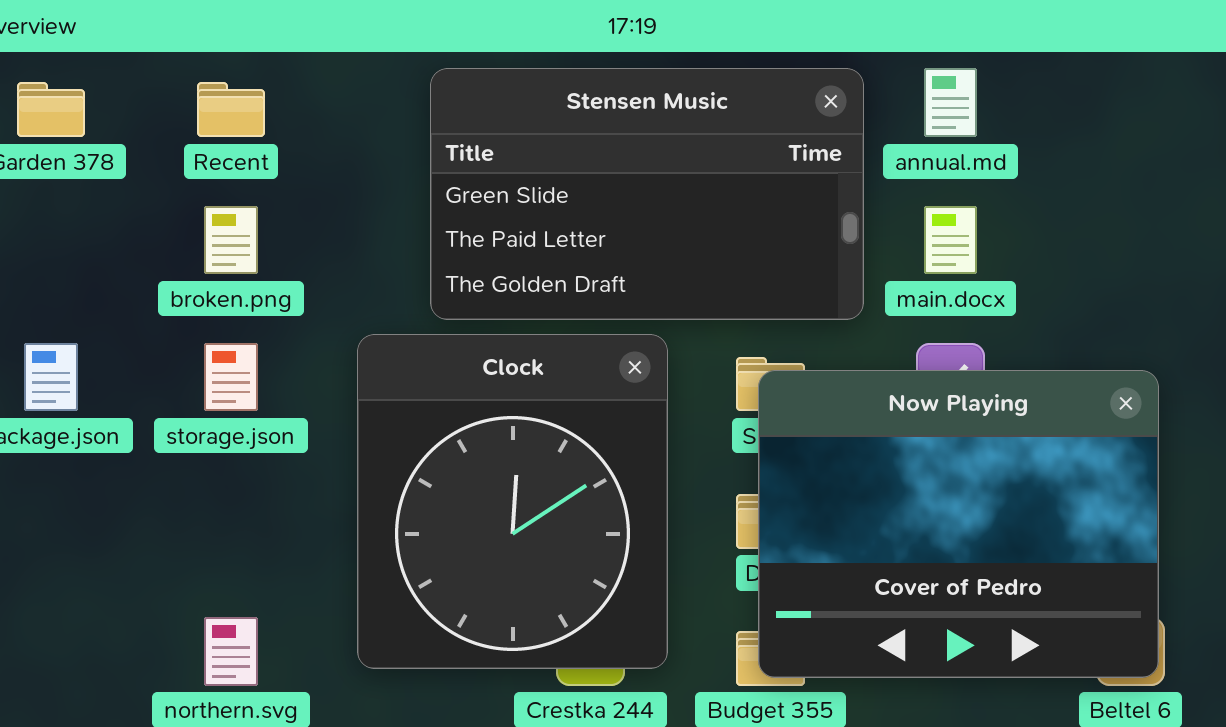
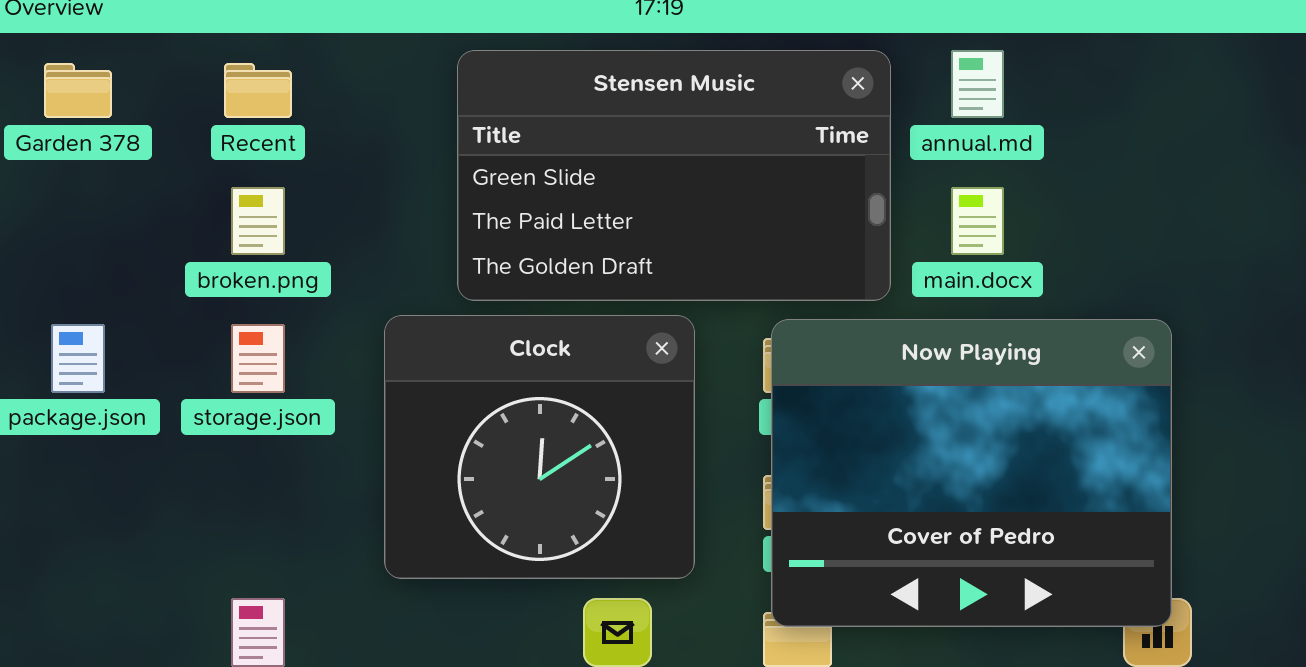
Clock: [357,334,668,669] -> [384,315,695,579], resized
Now Playing: [758,370,1159,678] -> [771,319,1172,627], moved

